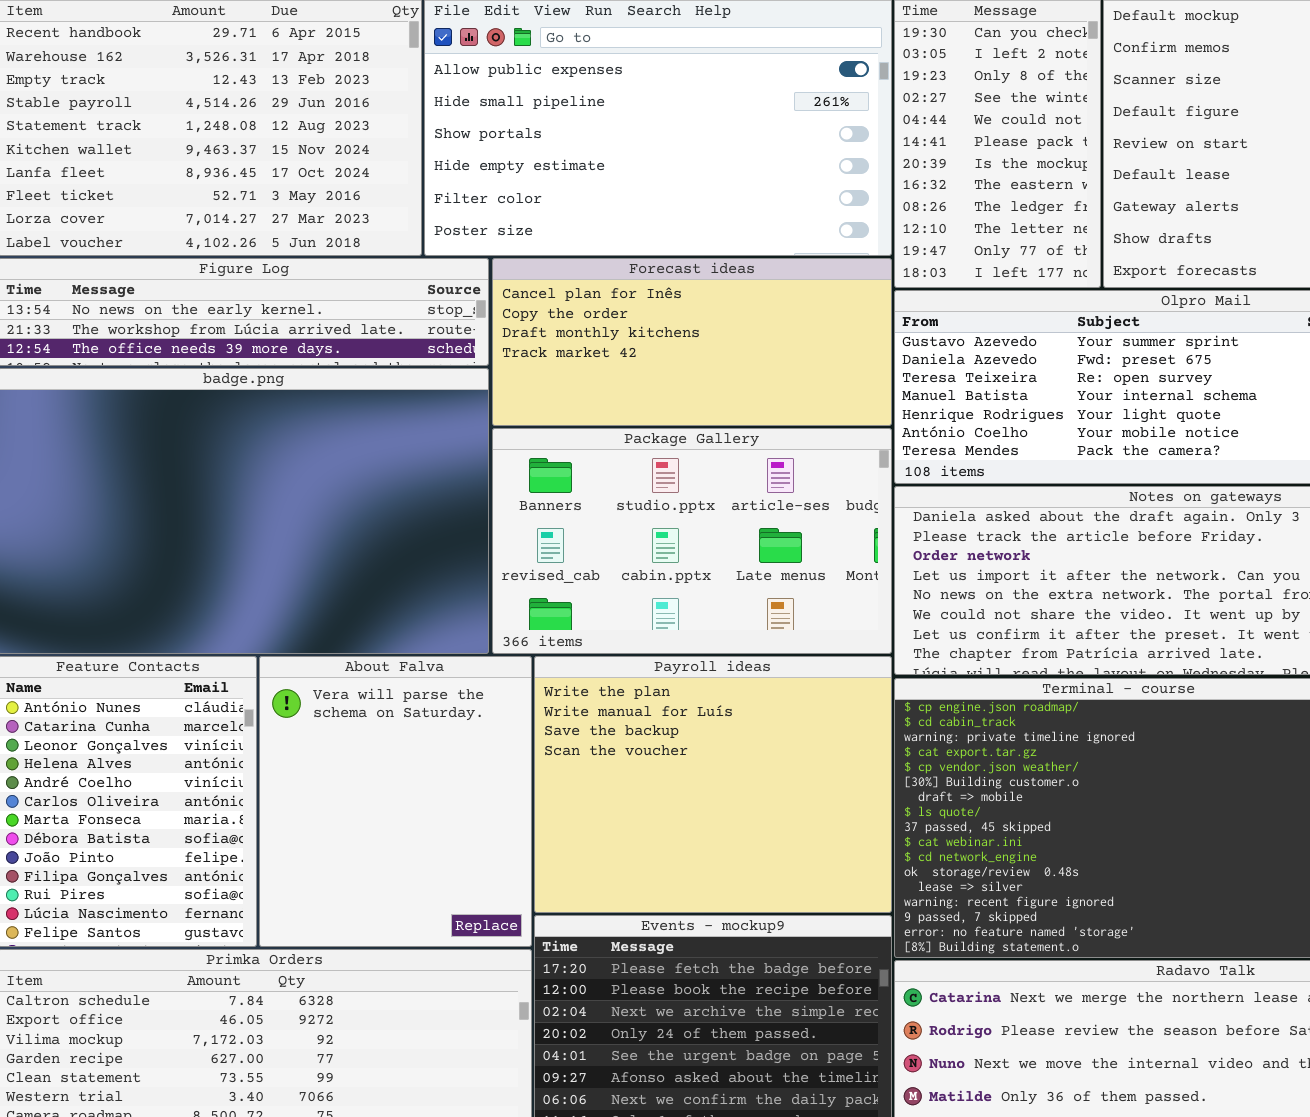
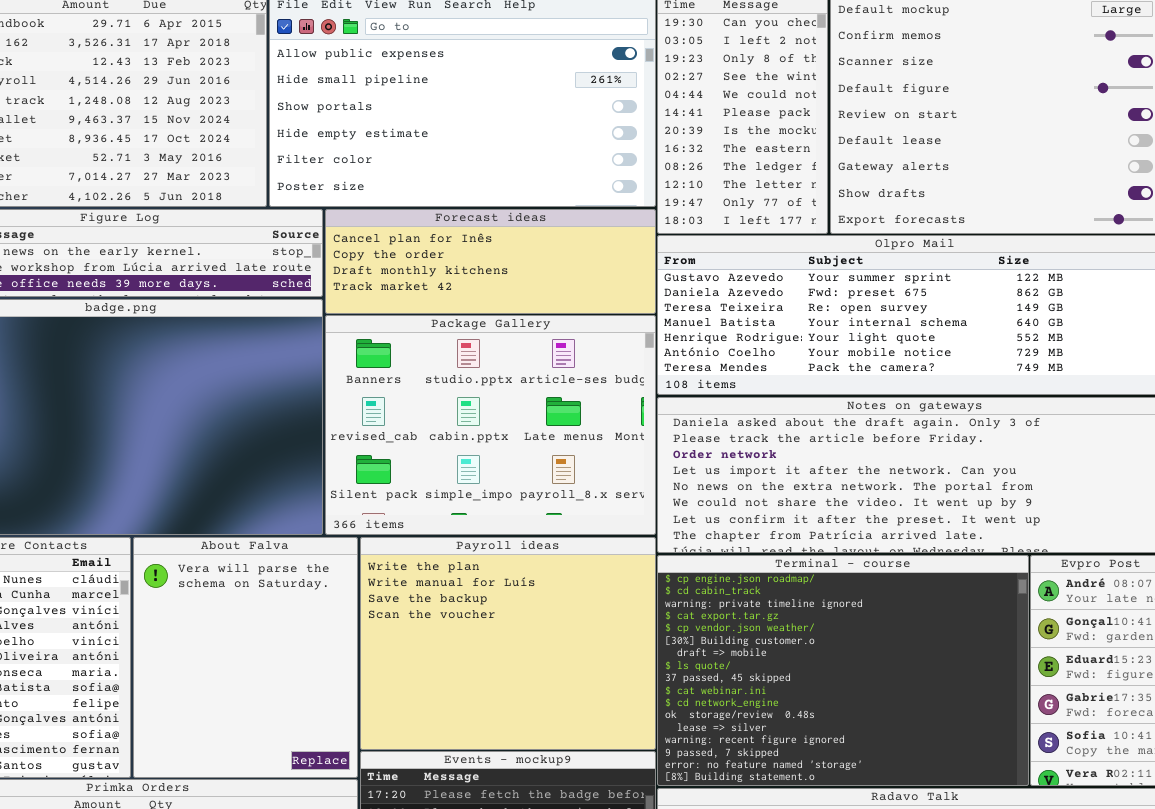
Forecast ideas: [492,258,892,426] -> [325,209,656,314], resized
Package Gallery: [492,428,892,654] -> [325,315,656,535], resized

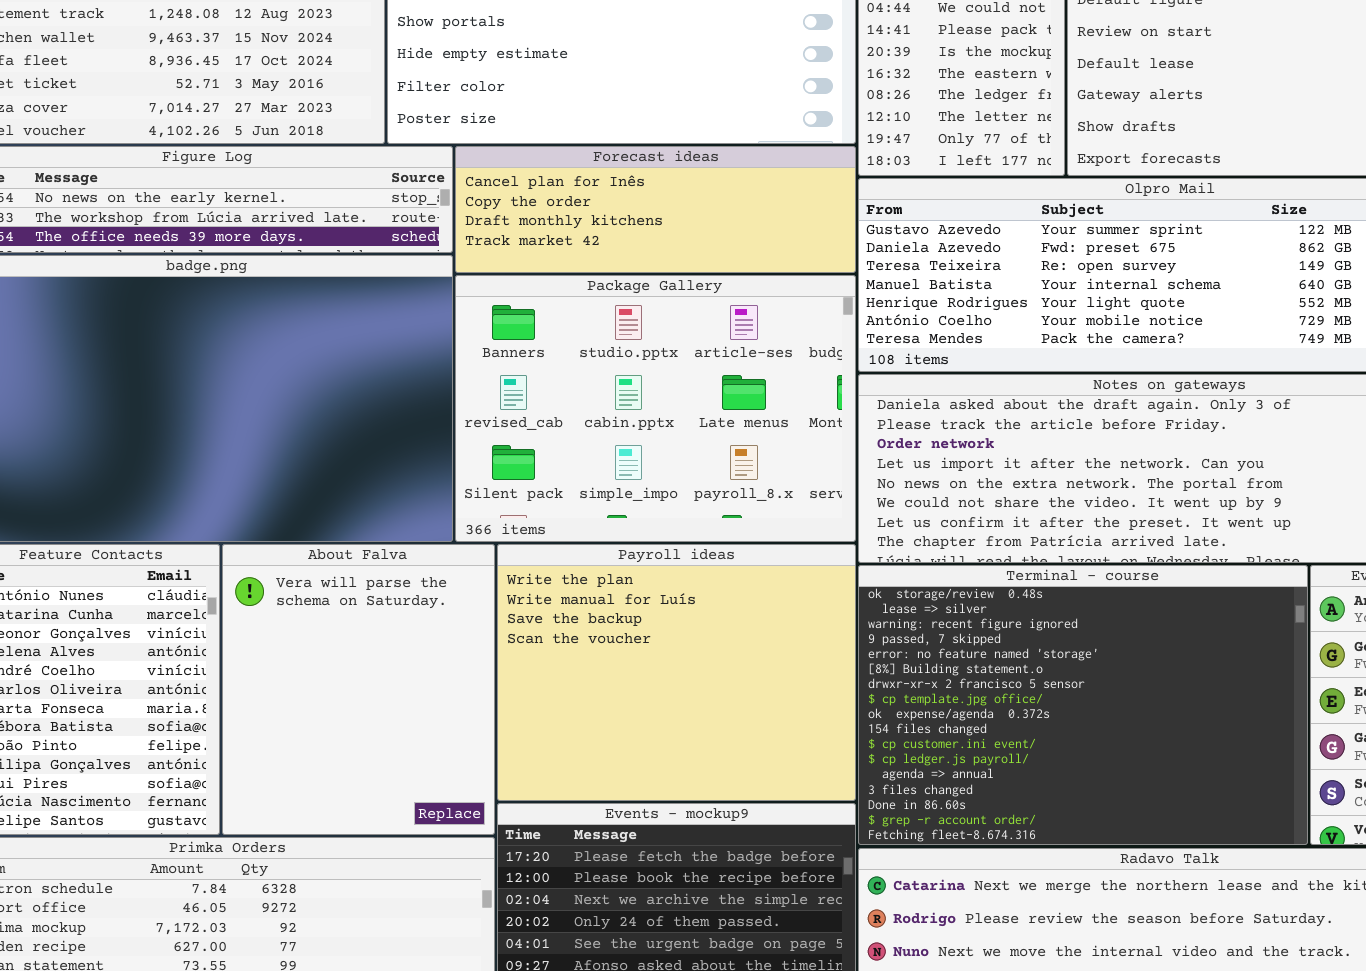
Terminal - course: [657,555,1029,786] -> [858,565,1308,845], scrolled down 11 rows

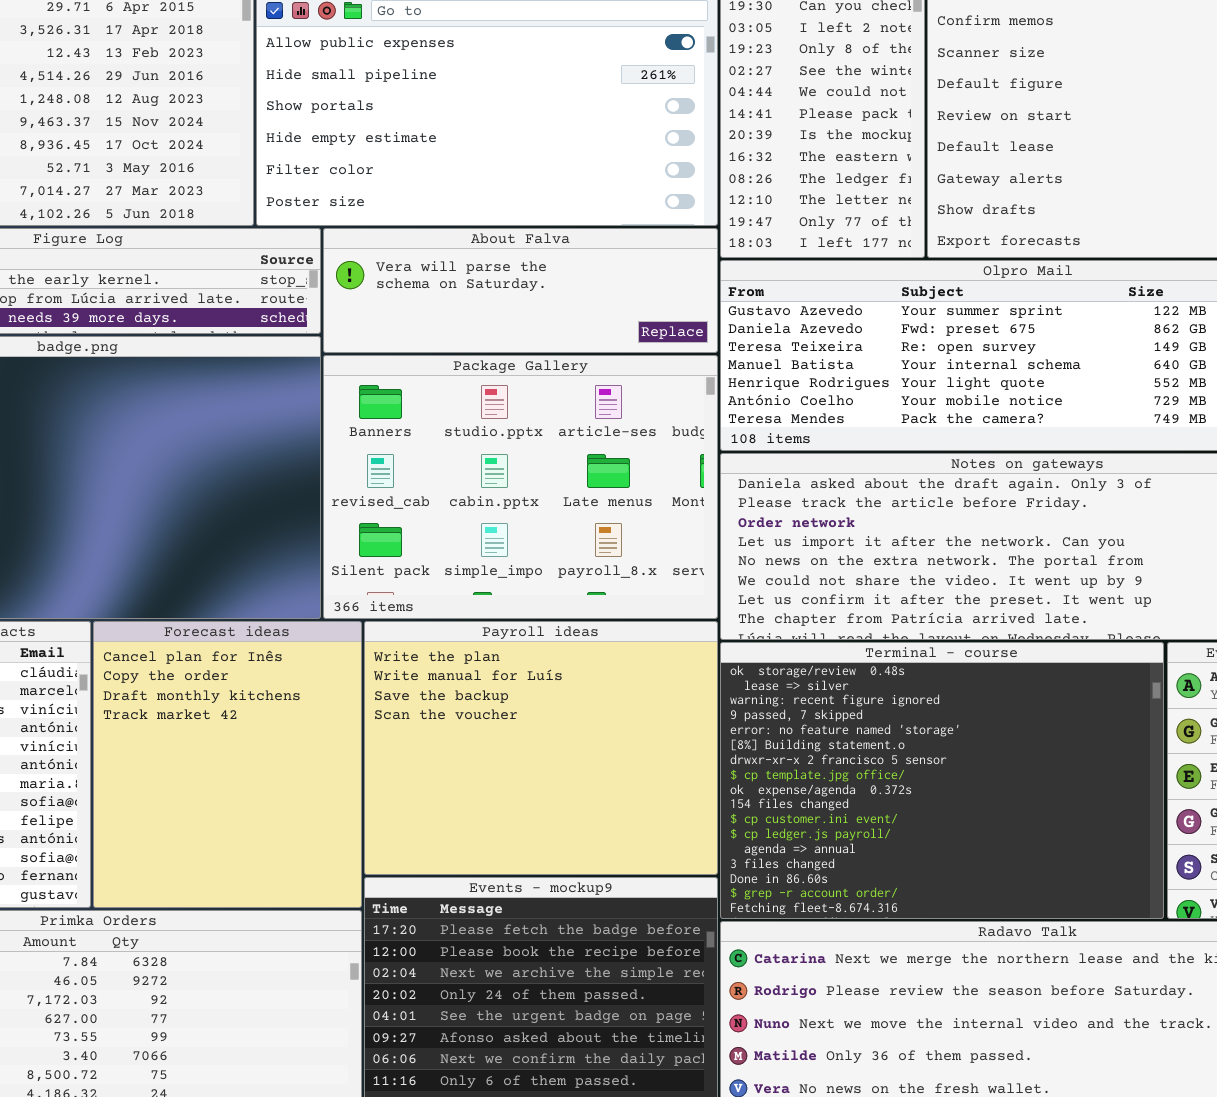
Forecast ideas: [455,146,856,273] -> [93,621,362,908], moved, resized
About Falva: [222,544,495,835] -> [323,228,718,353], moved, resized

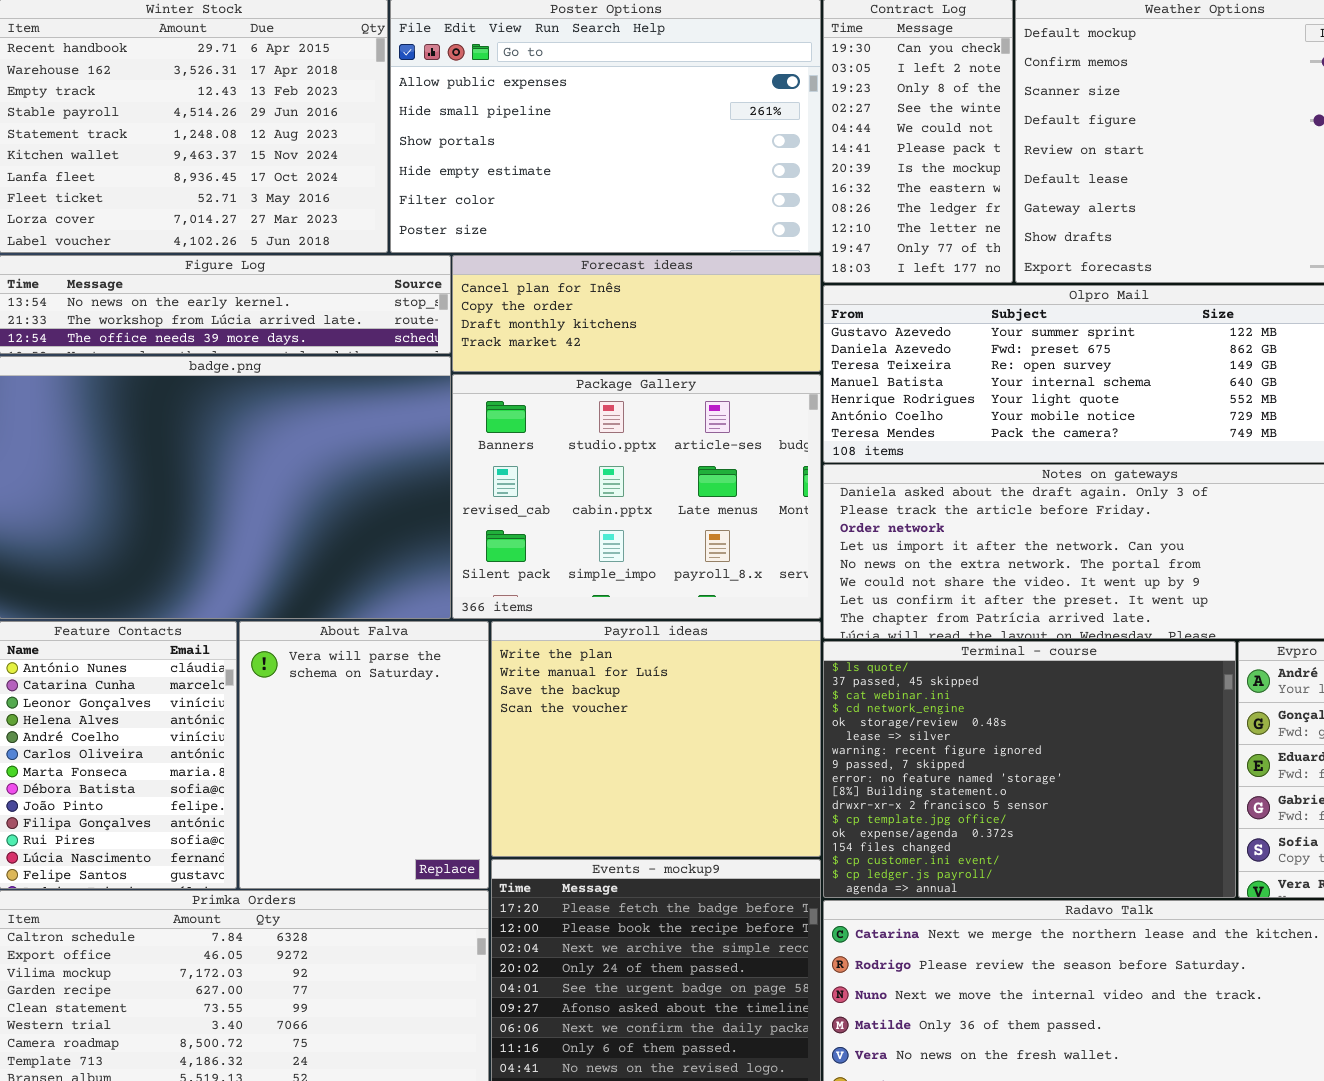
About Falva: [323,228,718,353] -> [239,621,489,889], moved, resized
Forecast ideas: [93,621,362,908] -> [452,255,821,372], moved, resized
Terminal - course: [720,642,1164,919] -> [823,641,1236,898], scrolled up 4 rows

